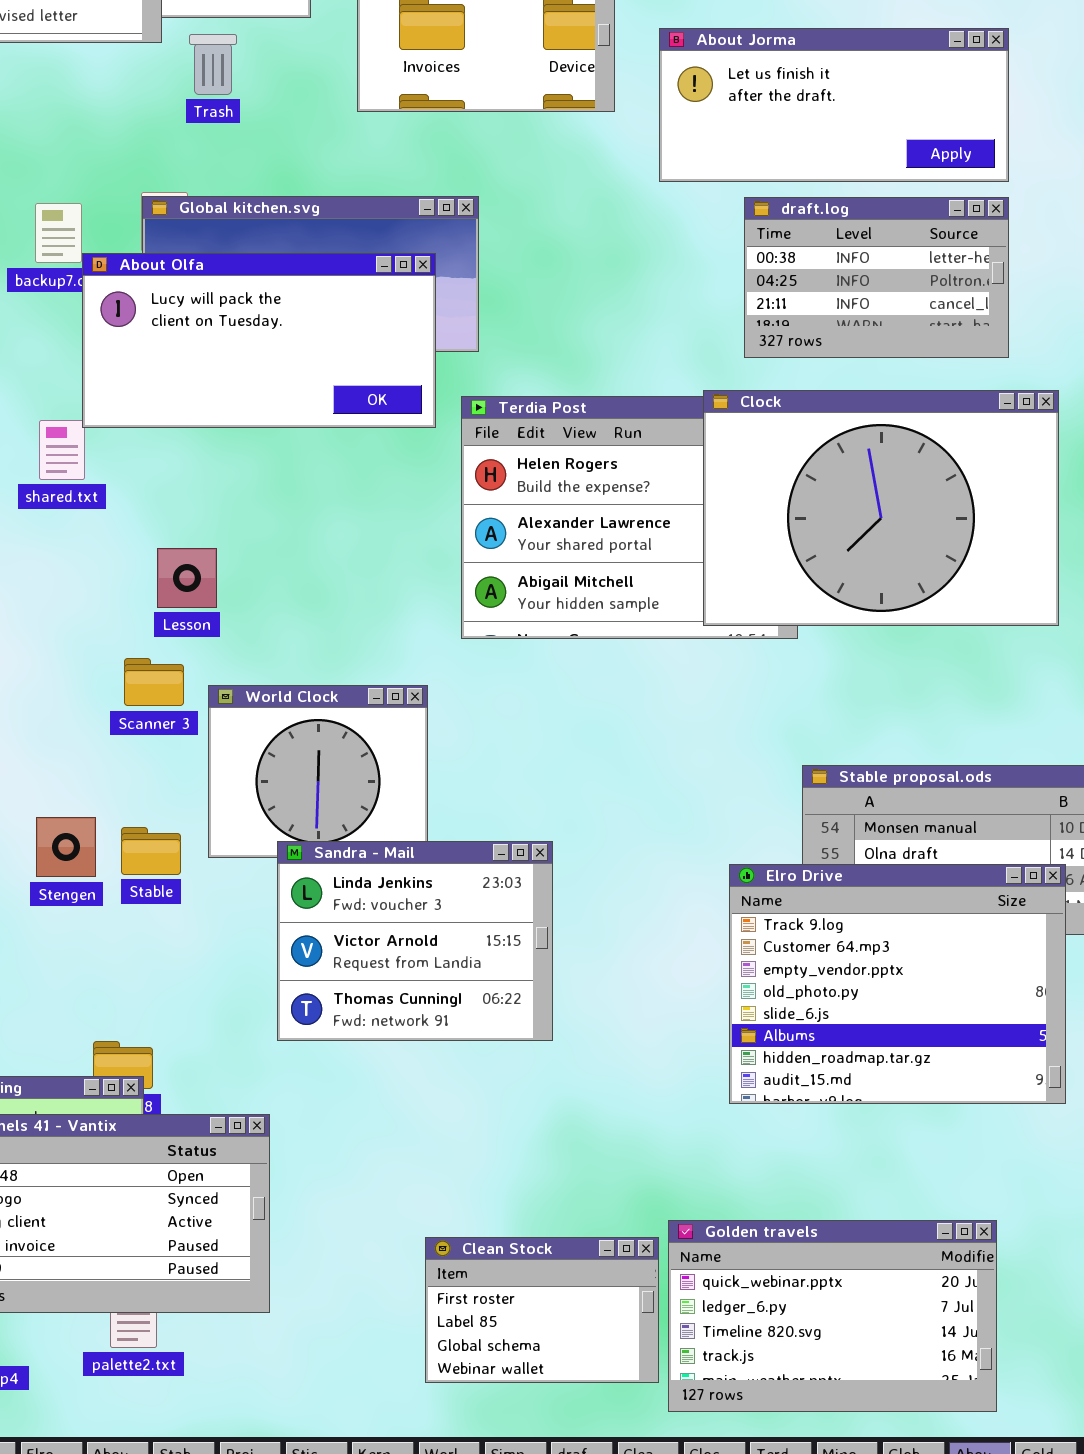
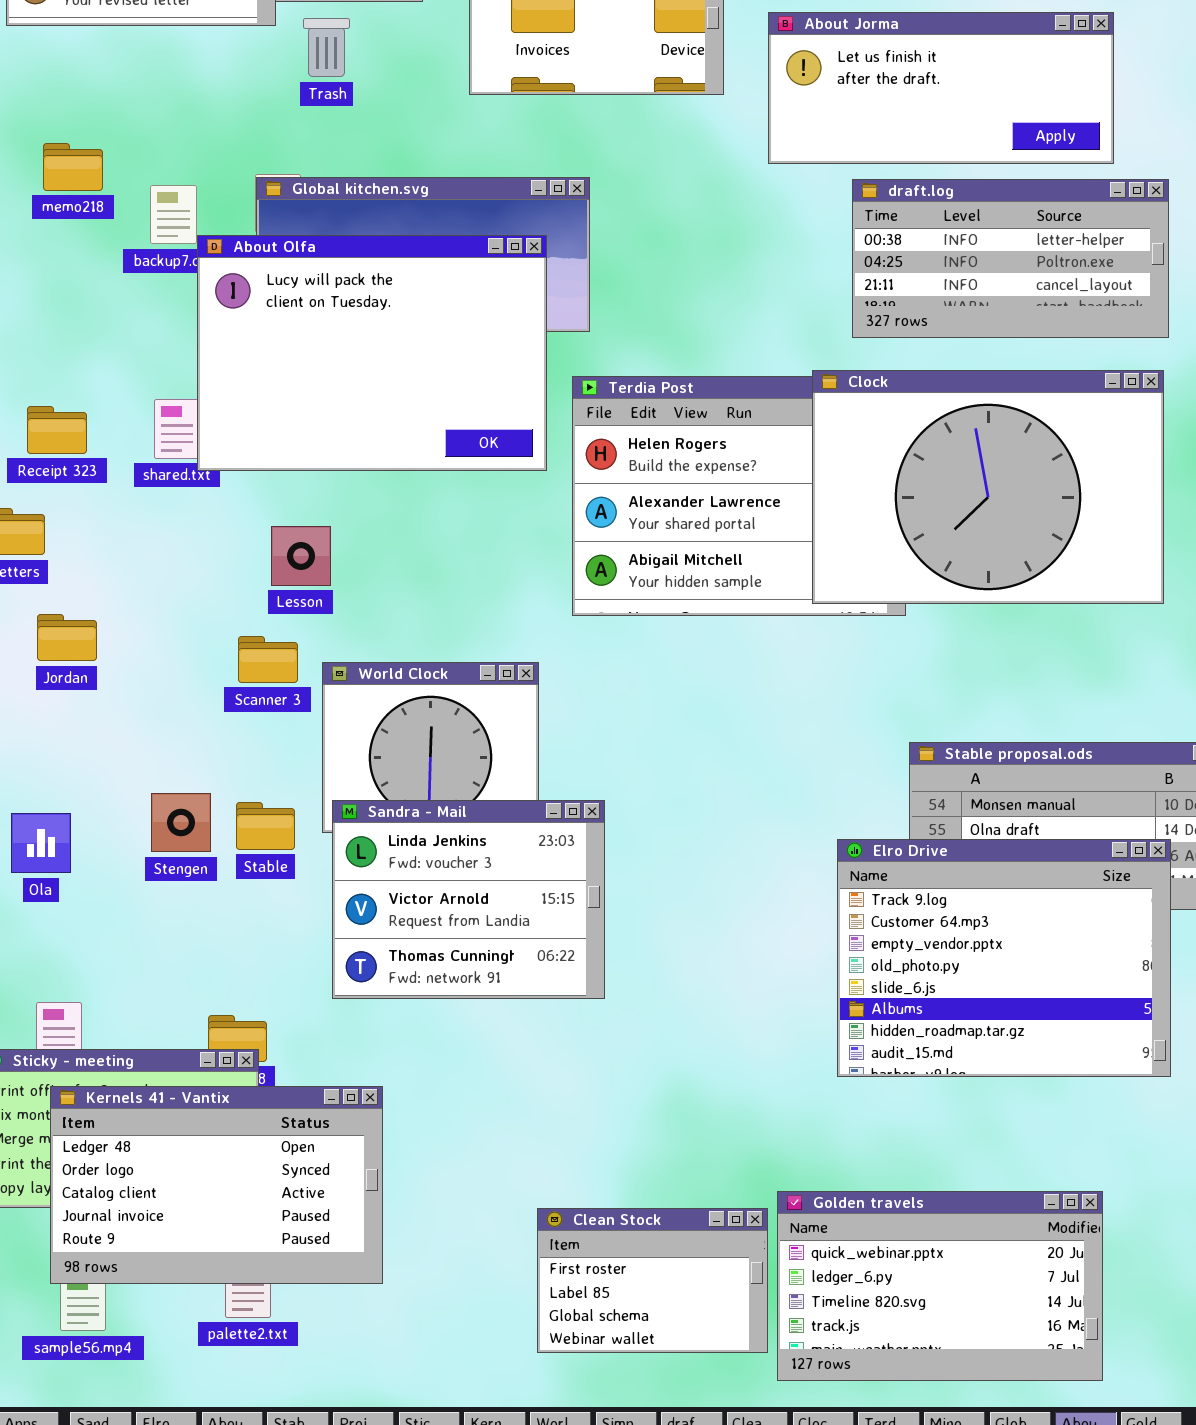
draft.log: [744,197,1009,358] -> [852,179,1169,338], resized
About Olfa: [82,253,436,428] -> [197,235,547,471], resized
Sandra - Mail: [277,841,553,1041] -> [332,800,605,999], moved

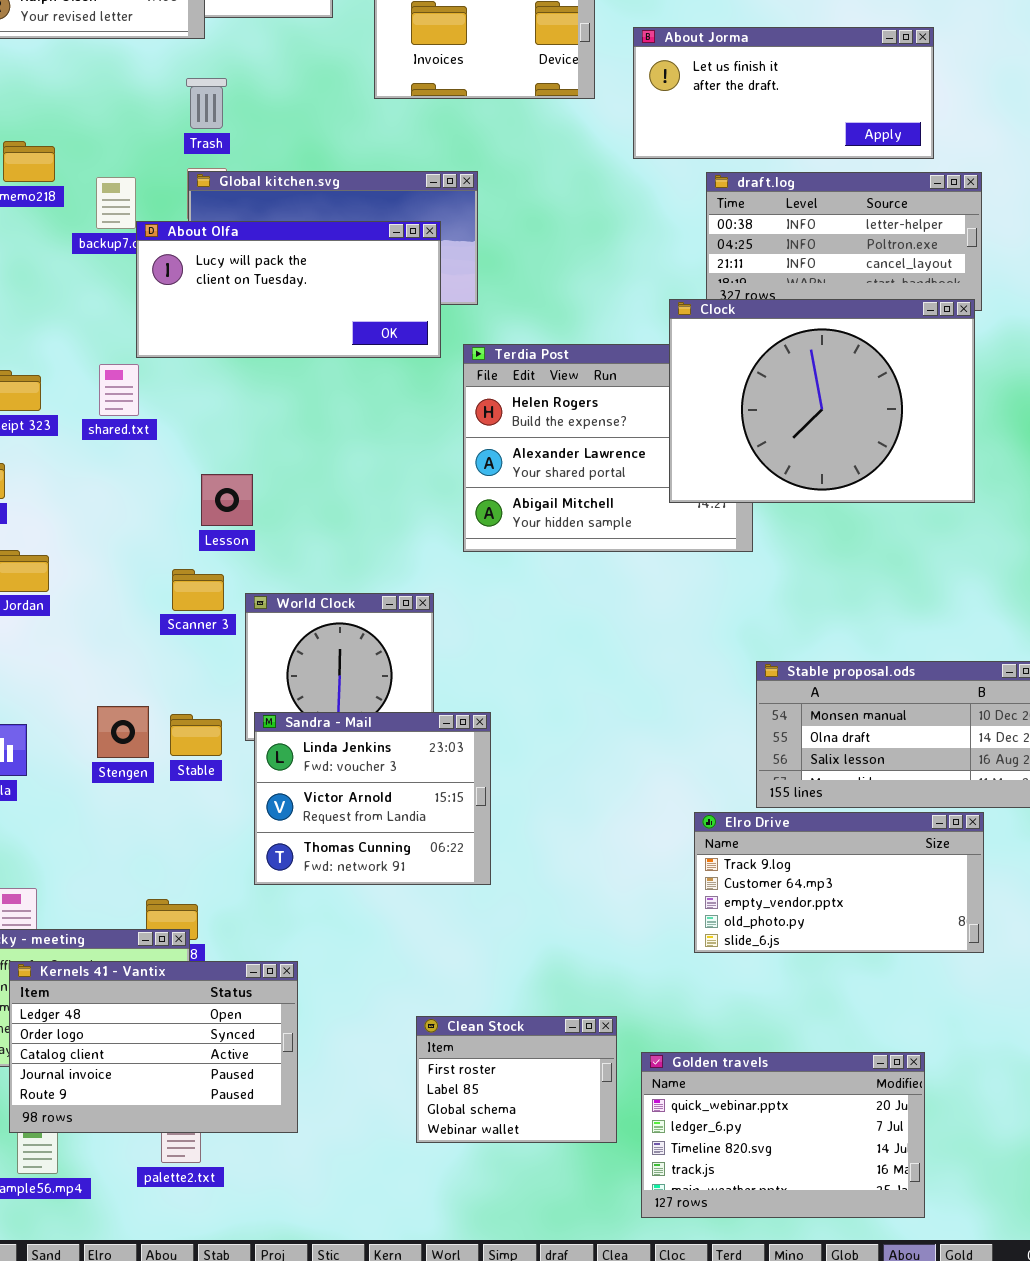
Trash: [303,18,350,77] -> [186,78,227,129], moved
About Olfa: [197,235,547,471] -> [136,221,441,358], resized
Clock: [812,370,1164,604] -> [669,299,975,503], moved
Elro Drive: [837,839,1171,1077] -> [694,812,984,953], resized
Clean Stock: [537,1208,768,1353] -> [416,1016,617,1143], moved

